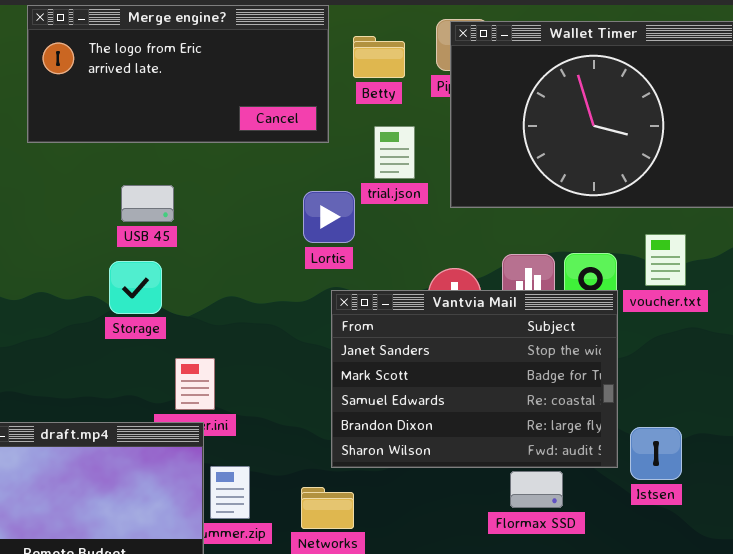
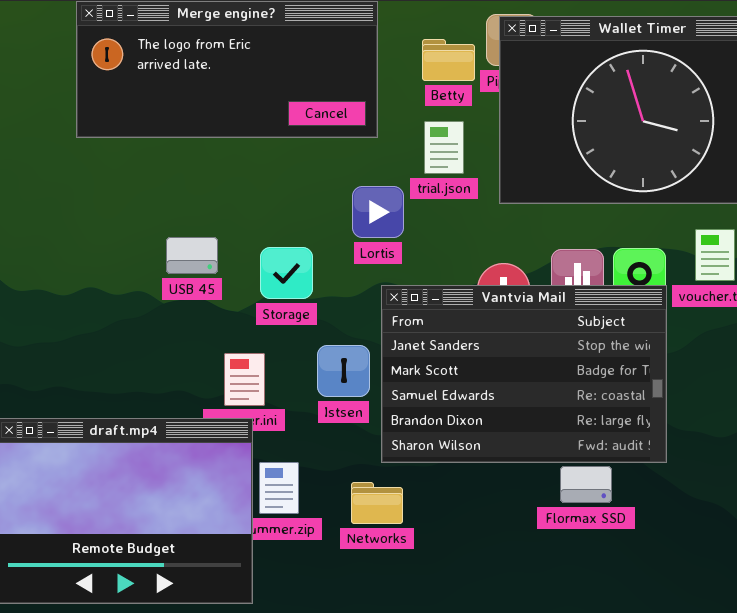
Betty: [353,36,405,78] -> [422,39,475,81], moved
USB 45: [121,185,174,222] -> [166,237,218,274], moved
Storage: [109,261,162,314] -> [260,247,313,299], moved
Istsen: [630,427,682,480] -> [317,345,370,397], moved

